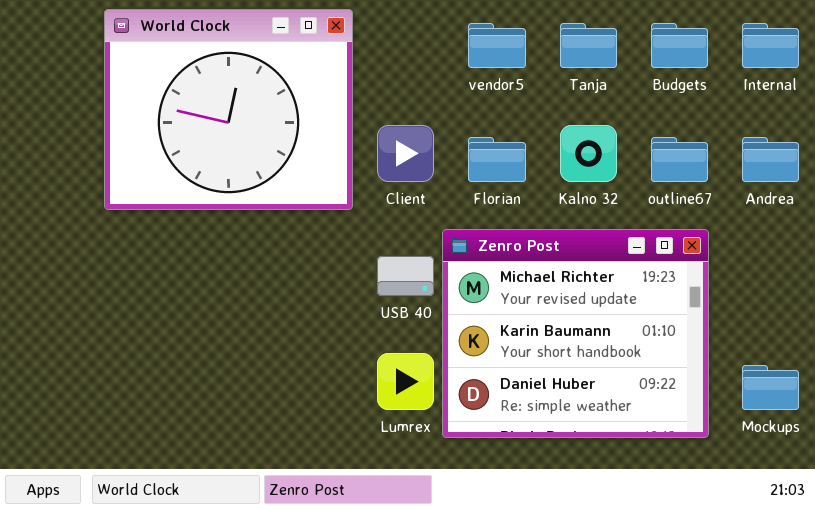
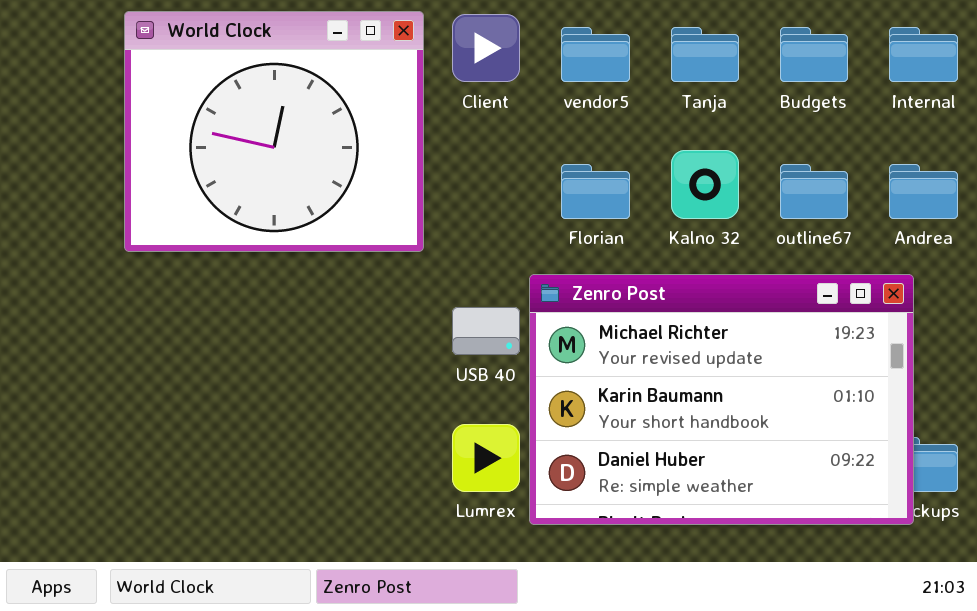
Client: [377,125,434,182] -> [452,14,520,82], moved
Zenro Post: [442,229,709,438] -> [529,274,914,525], resized

